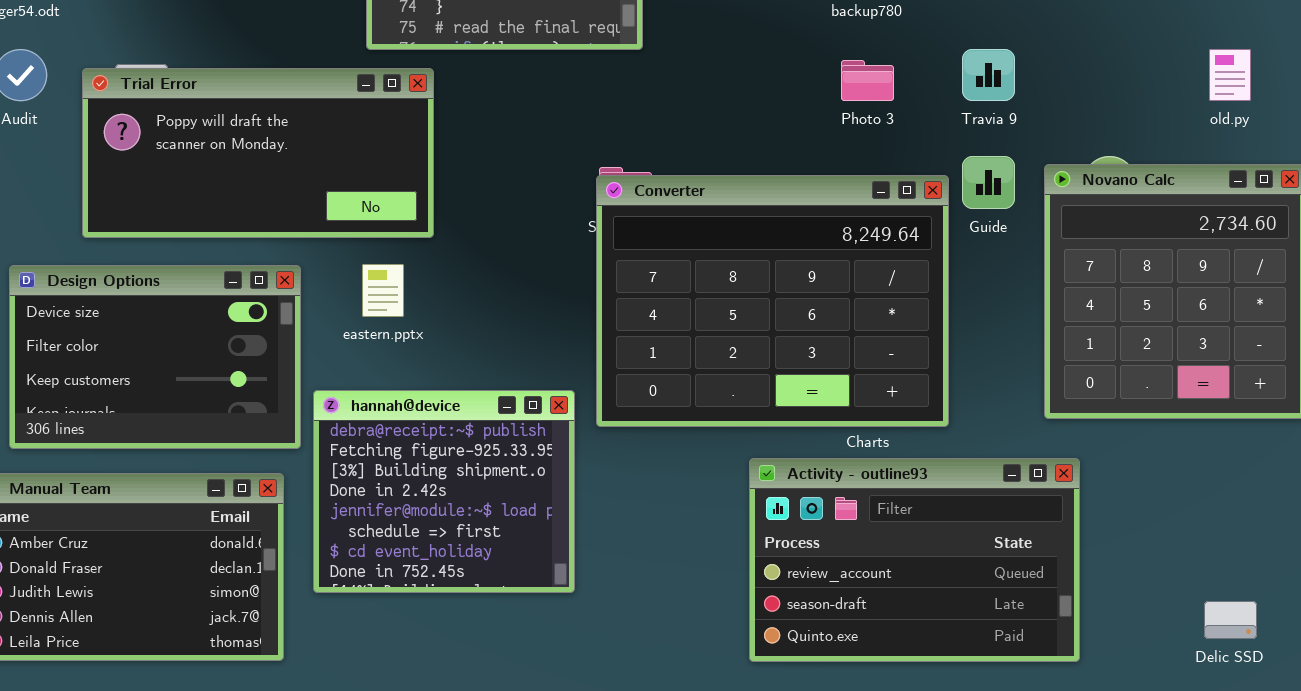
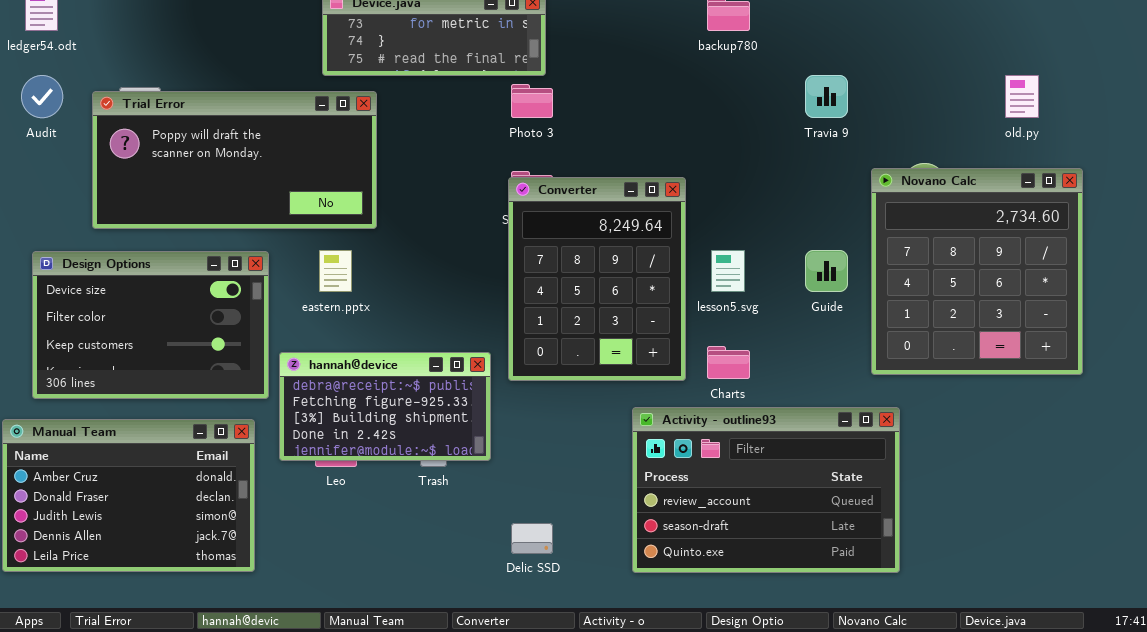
Photo 3: [841,60,894,101] -> [511,84,553,118], moved
Guide: [962,156,1015,209] -> [805,250,848,292], moved
Converter: [596,175,949,427] -> [508,177,686,381], resized
hannah@device: [313,390,575,593] -> [279,352,491,461], resized
Delic SSD: [1204,601,1257,639] -> [511,523,553,554], moved

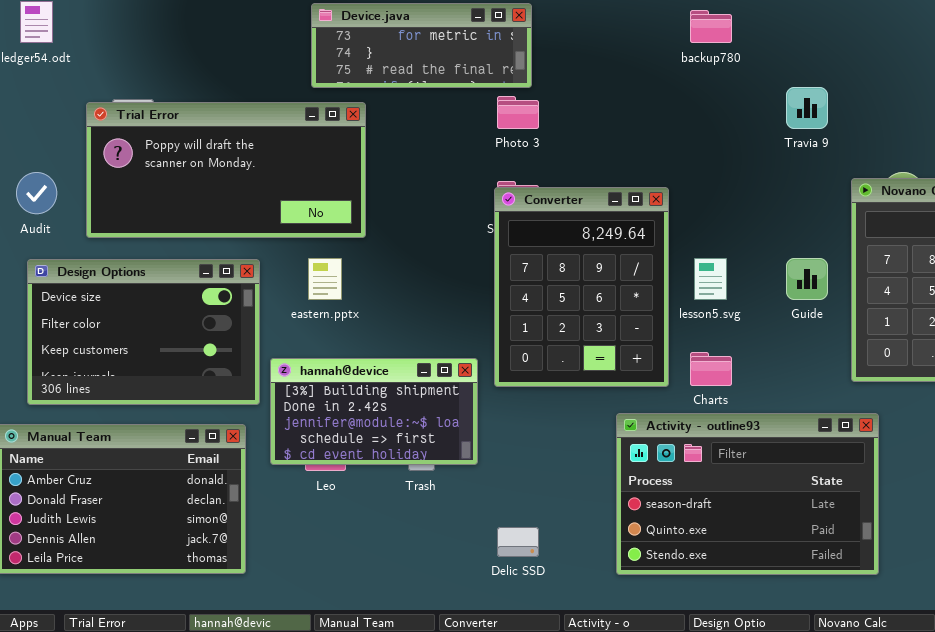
Audit: [21,75,63,118] -> [16,172,57,214], moved
hannah@device: [279,352,491,461] -> [270,358,478,465], scrolled down 2 rows
Activity - outline93: [632,407,900,573] -> [616,413,879,575], scrolled down 1 row

